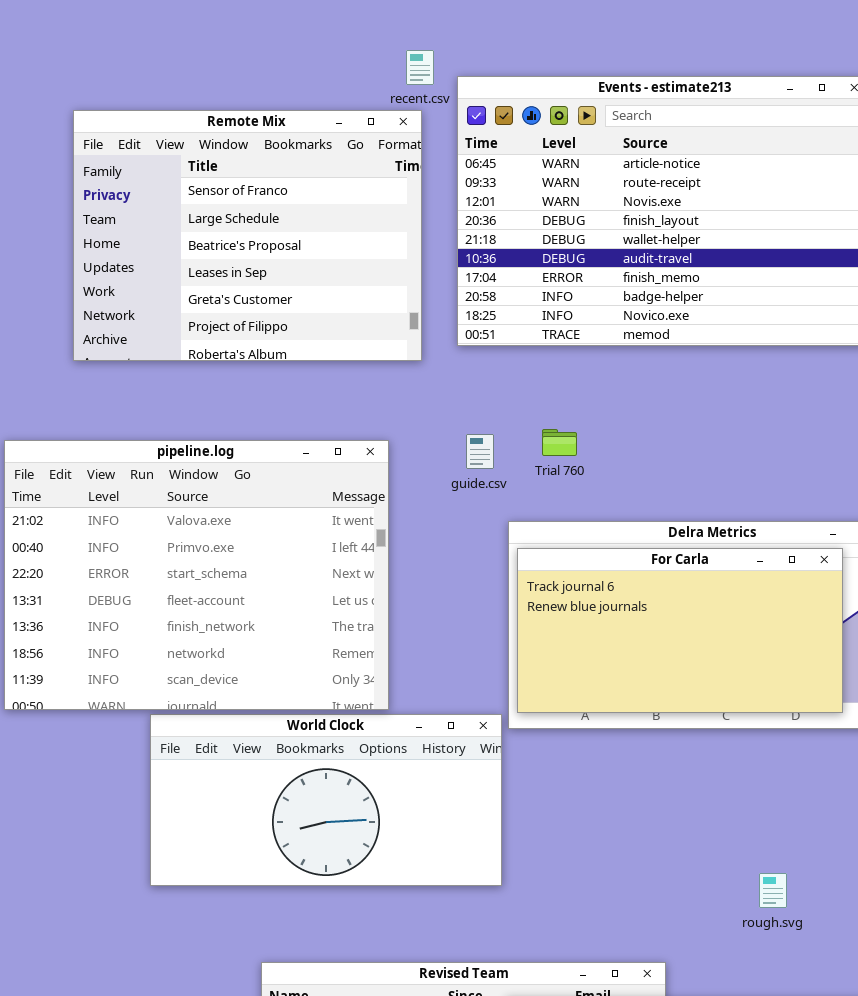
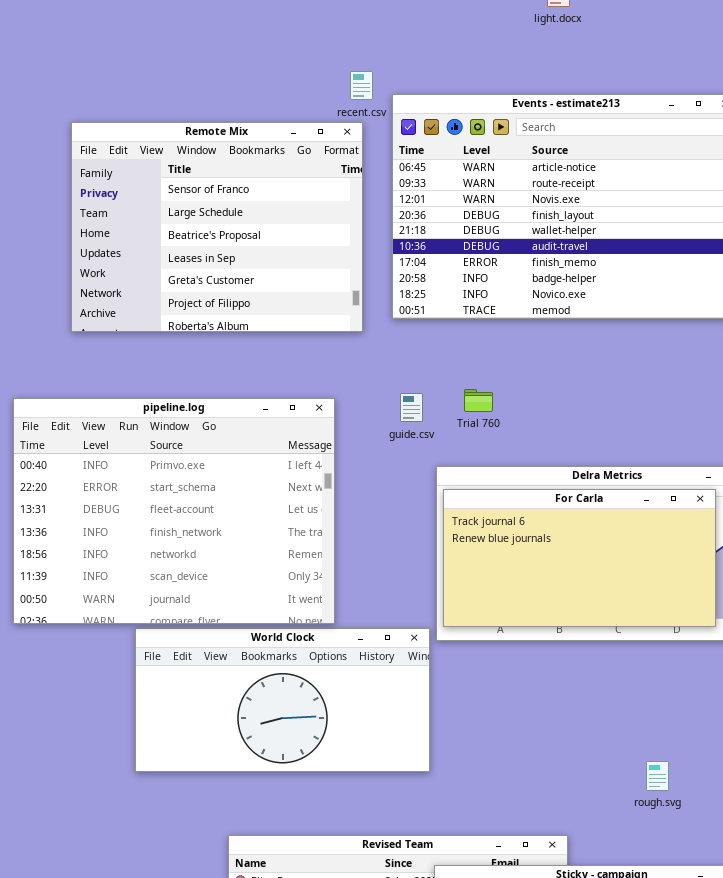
pipeline.log: [4,440,389,710] -> [13,398,335,624], scrolled down 1 row

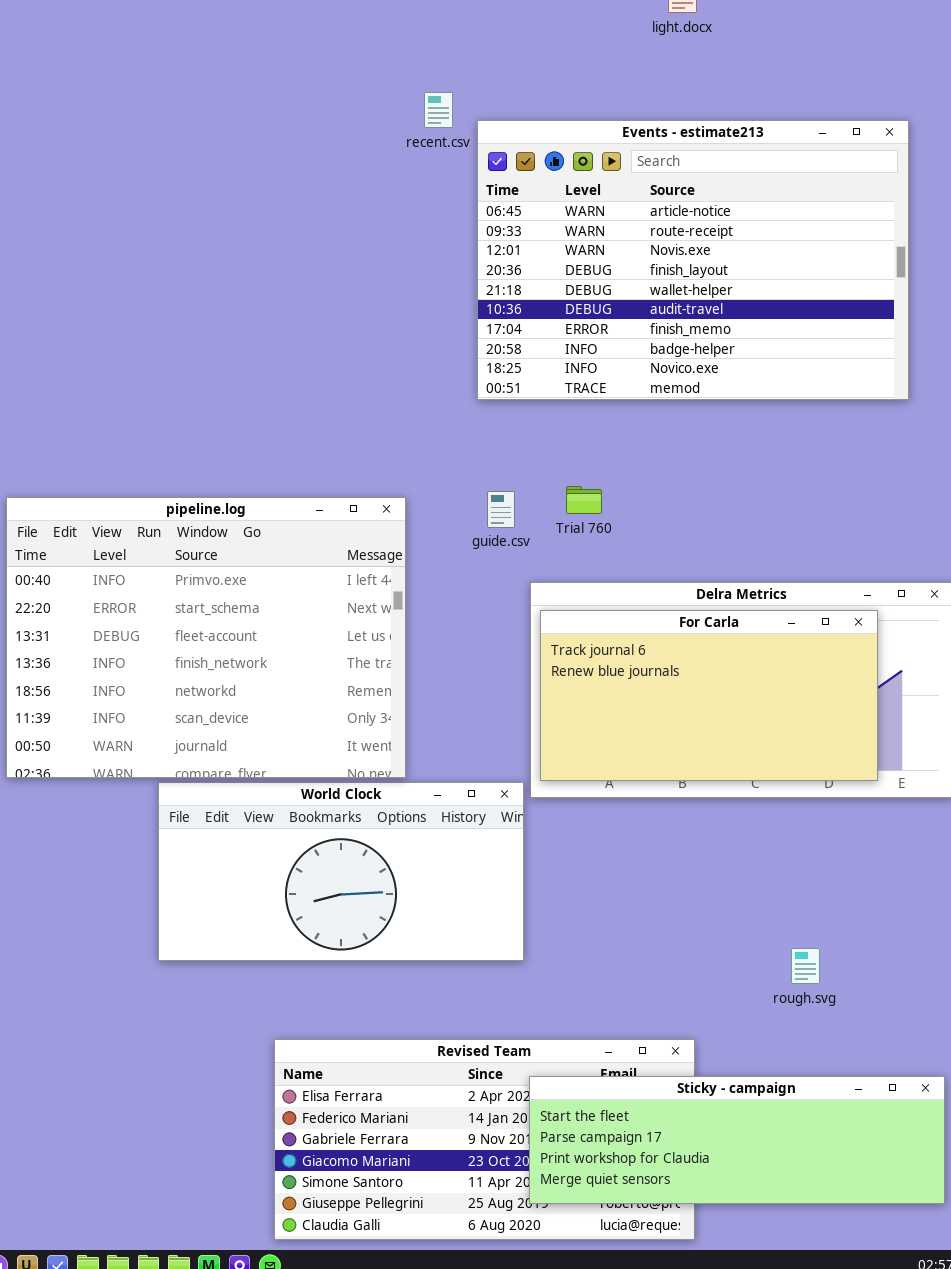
Remote Mix: [71,122,363,332] -> none, closed

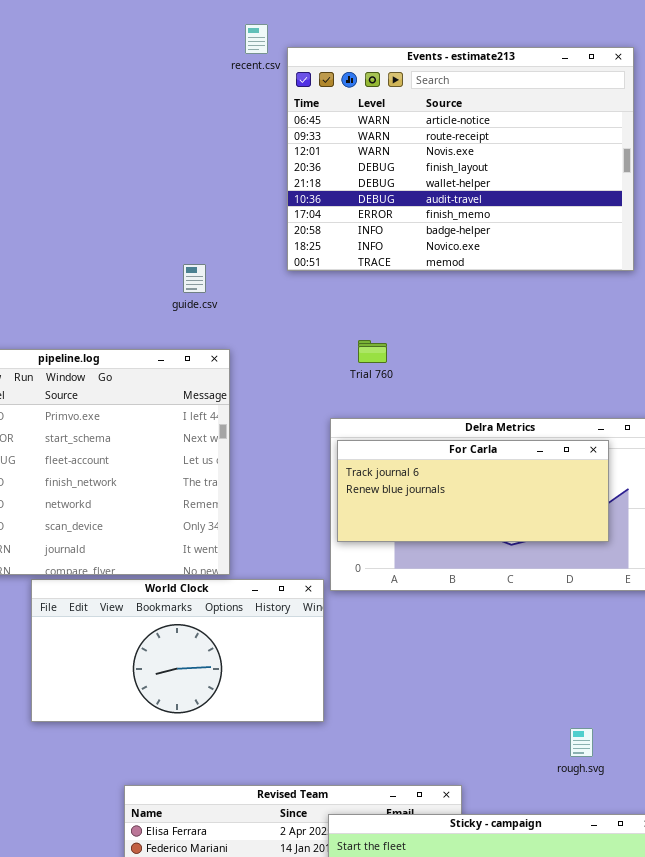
guide.csv: [487,491,515,528] -> [183,264,206,293], moved
For Carla: [540,610,878,781] -> [337,440,609,542], resized
rough.svg: [791,948,820,984] -> [570,728,593,757], moved

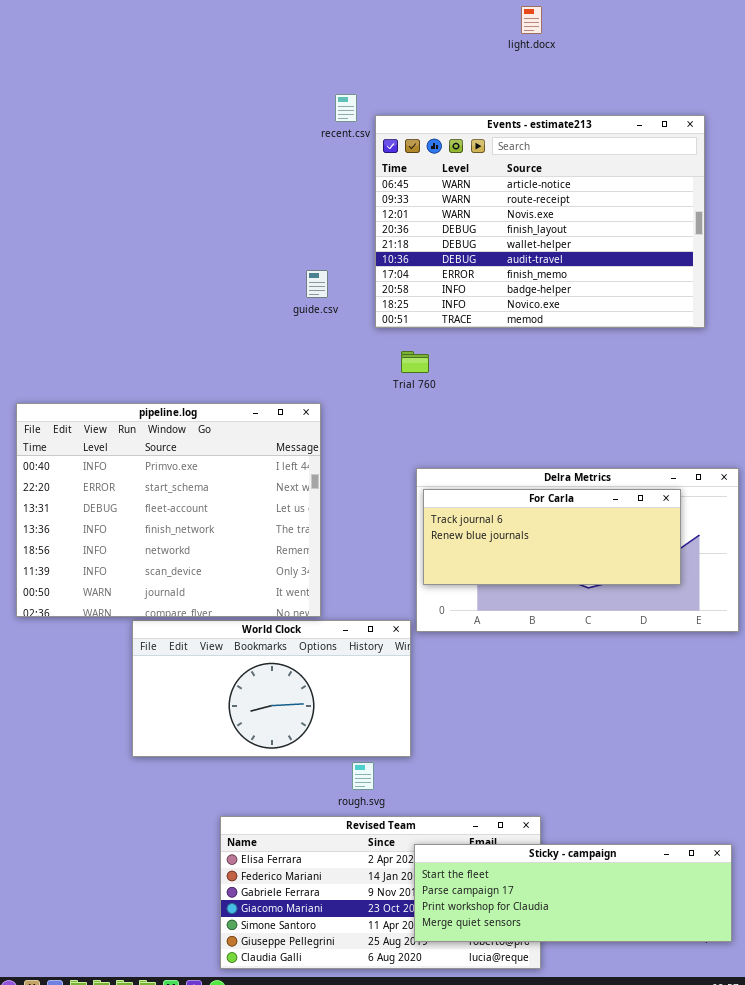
guide.csv: [183,264,206,293] -> [306,270,328,298], moved
Trial 760: [358,340,387,363] -> [401,351,429,373], moved
rough.svg: [570,728,593,757] -> [352,762,374,790], moved

